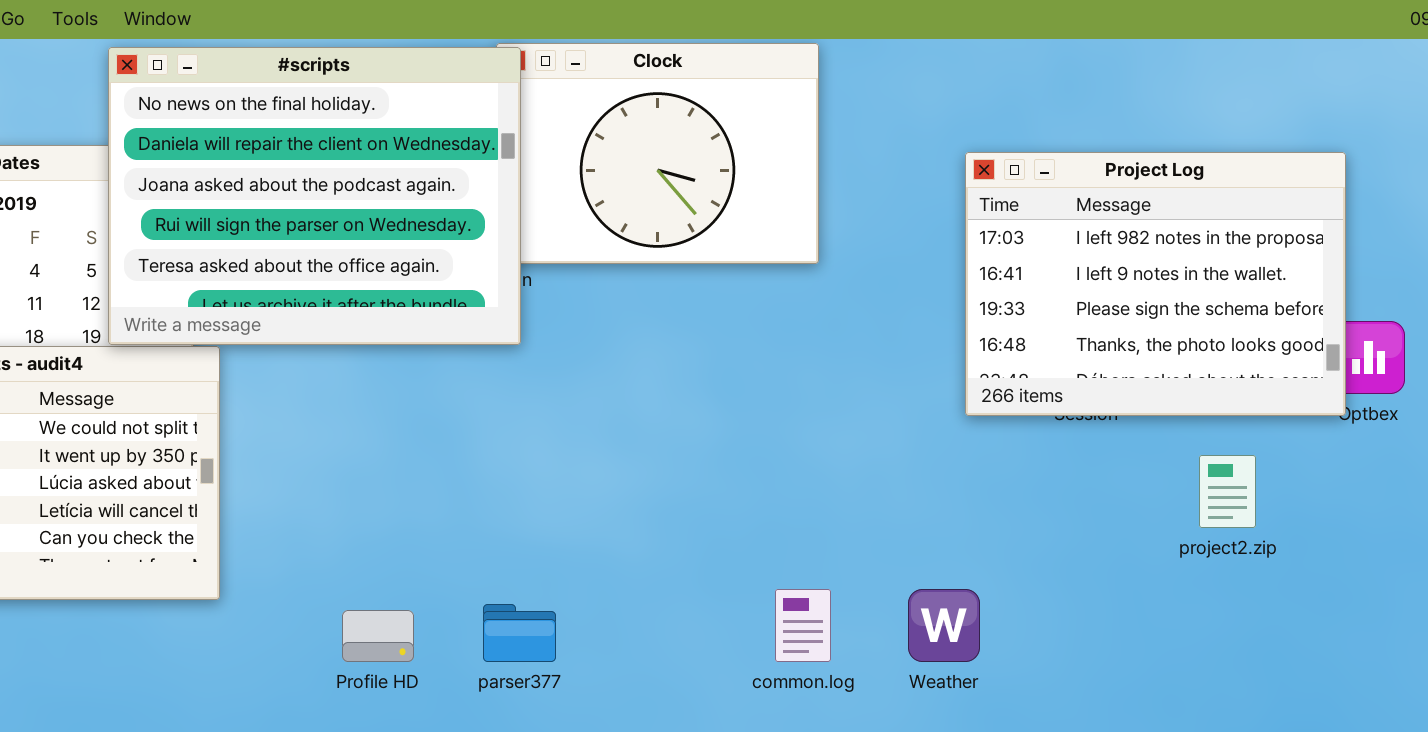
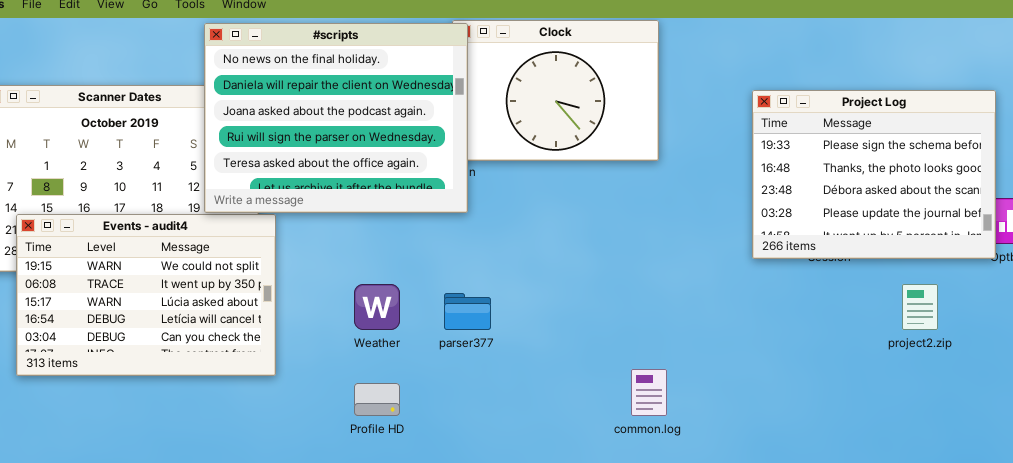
Project Log: [965,152,1346,416] -> [752,90,996,259], scrolled down 2 rows
Weather: [908,589,980,662] -> [354,284,400,330], moved
parser377: [483,604,556,662] -> [444,293,491,330], moved

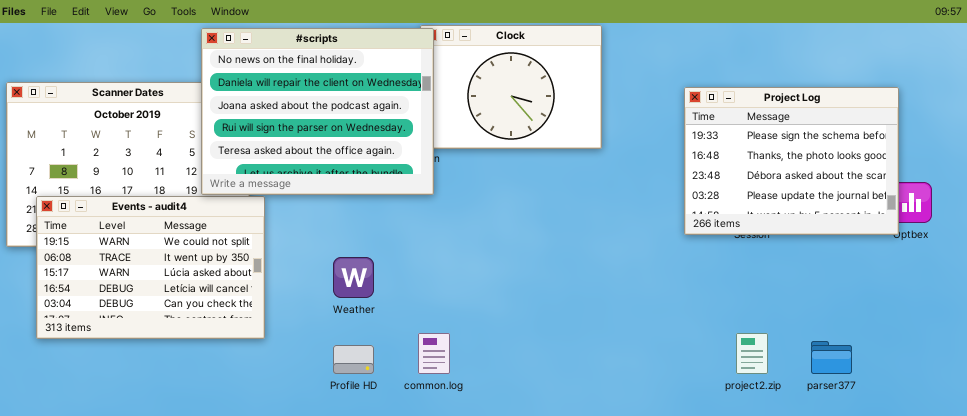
project2.zip: [902,284,938,330] -> [736,333,768,374], moved
parser377: [444,293,491,330] -> [811,341,852,374], moved
common.log: [631,369,667,416] -> [418,333,450,374], moved

